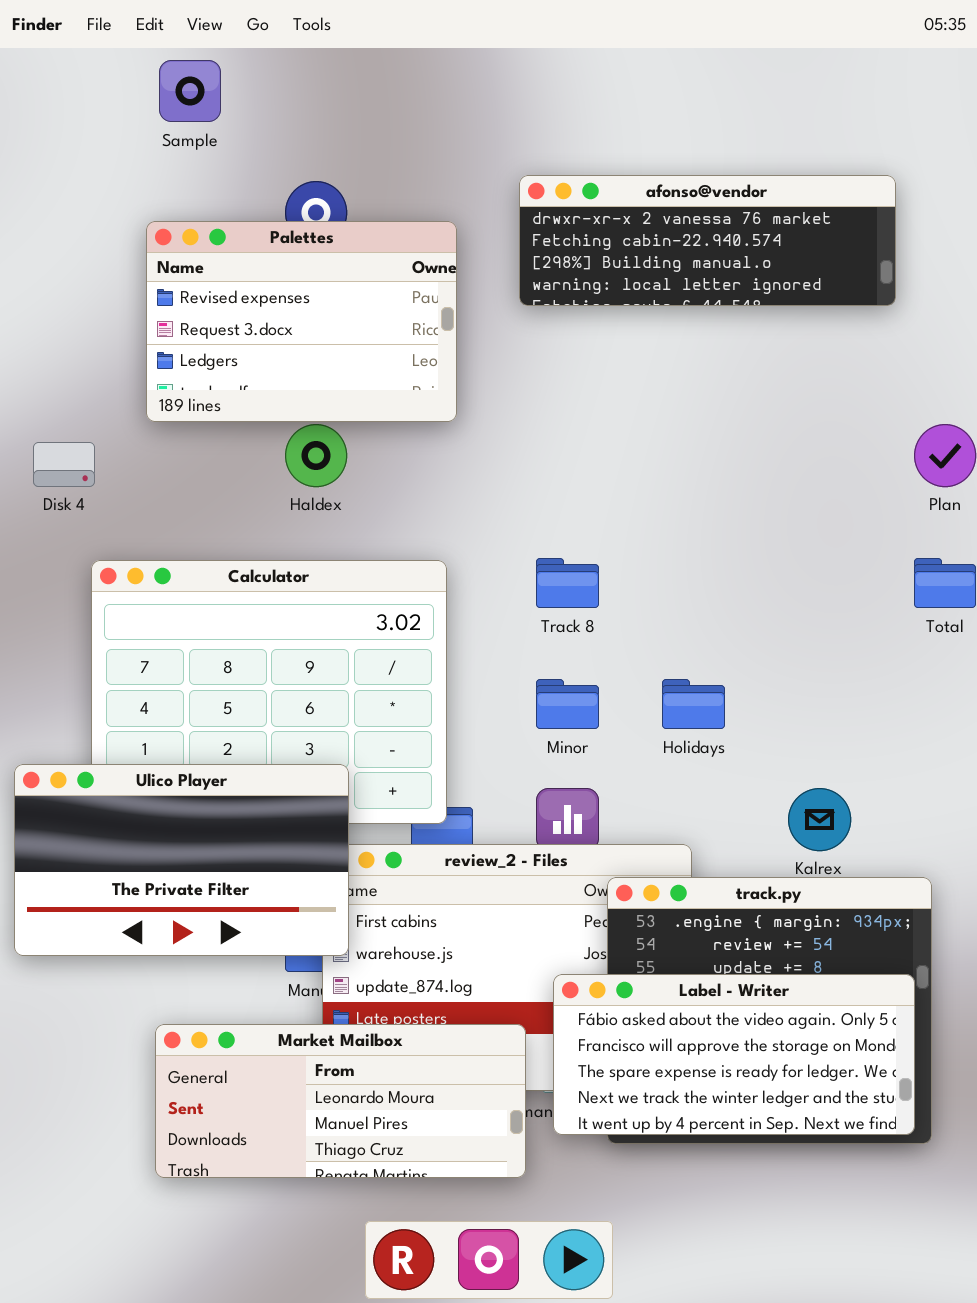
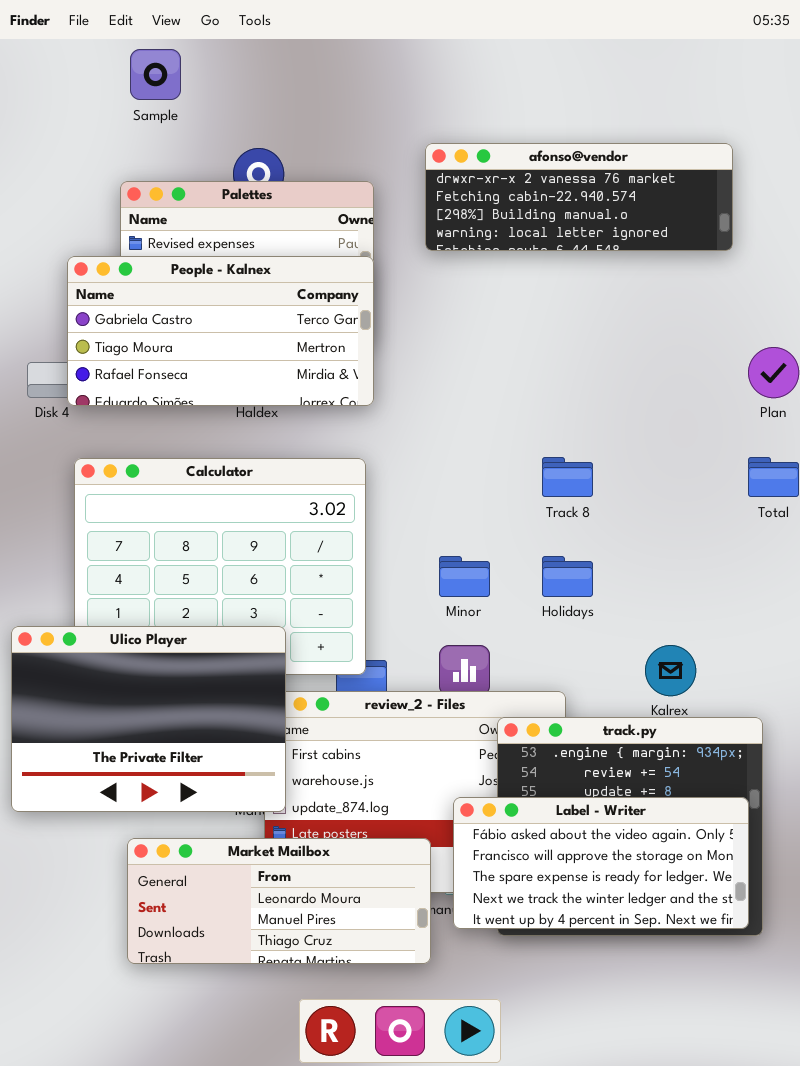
People - Kalnex: none -> [67,256,374,406], opened
Track 8: [536,558,599,608] -> [542,457,593,497], moved
Ulico Player: [14,764,349,956] -> [11,626,286,812], resized

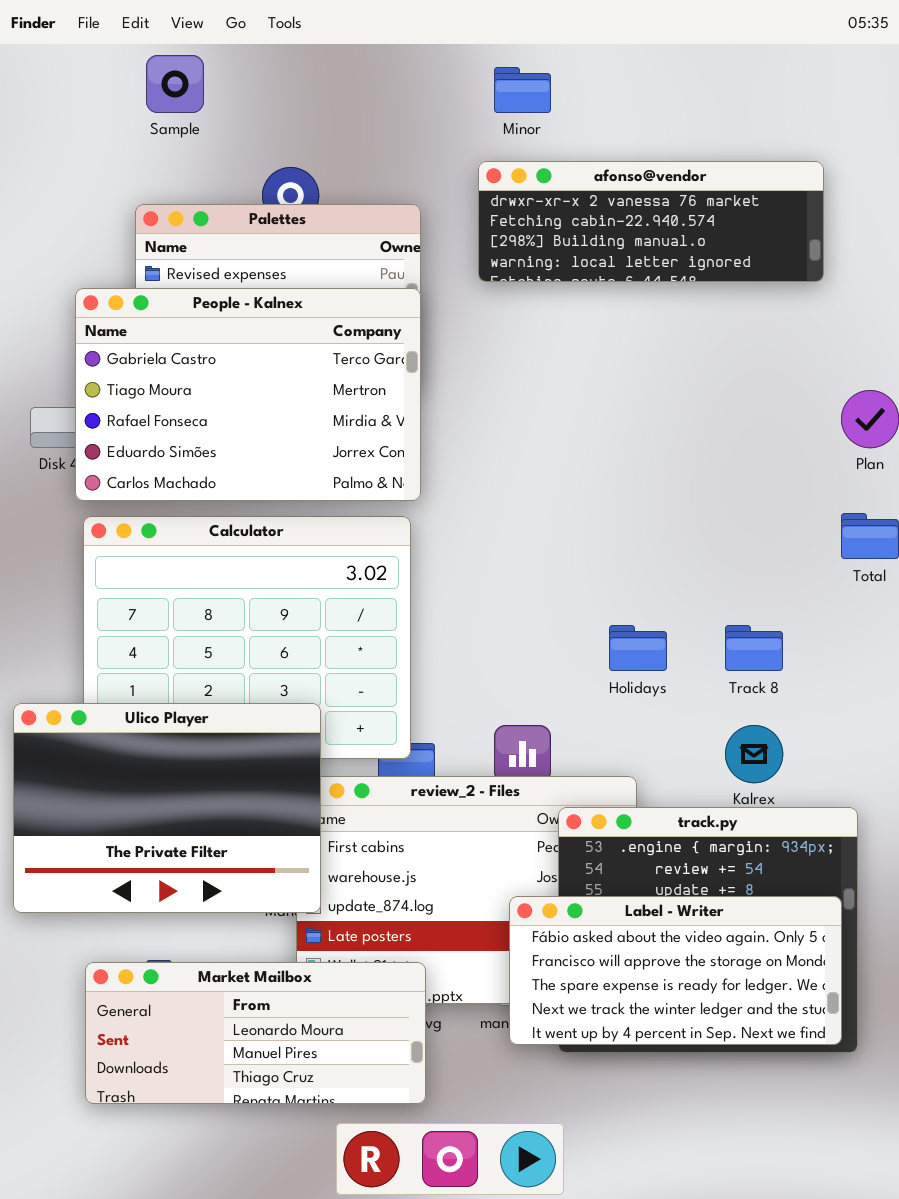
People - Kalnex: [67,256,374,406] -> [75,288,421,501], resized
Track 8: [542,457,593,497] -> [725,625,783,671], moved
Minor: [439,556,490,597] -> [494,67,551,113], moved
Market Mailbox: [127,838,431,964] -> [85,962,426,1104], moved

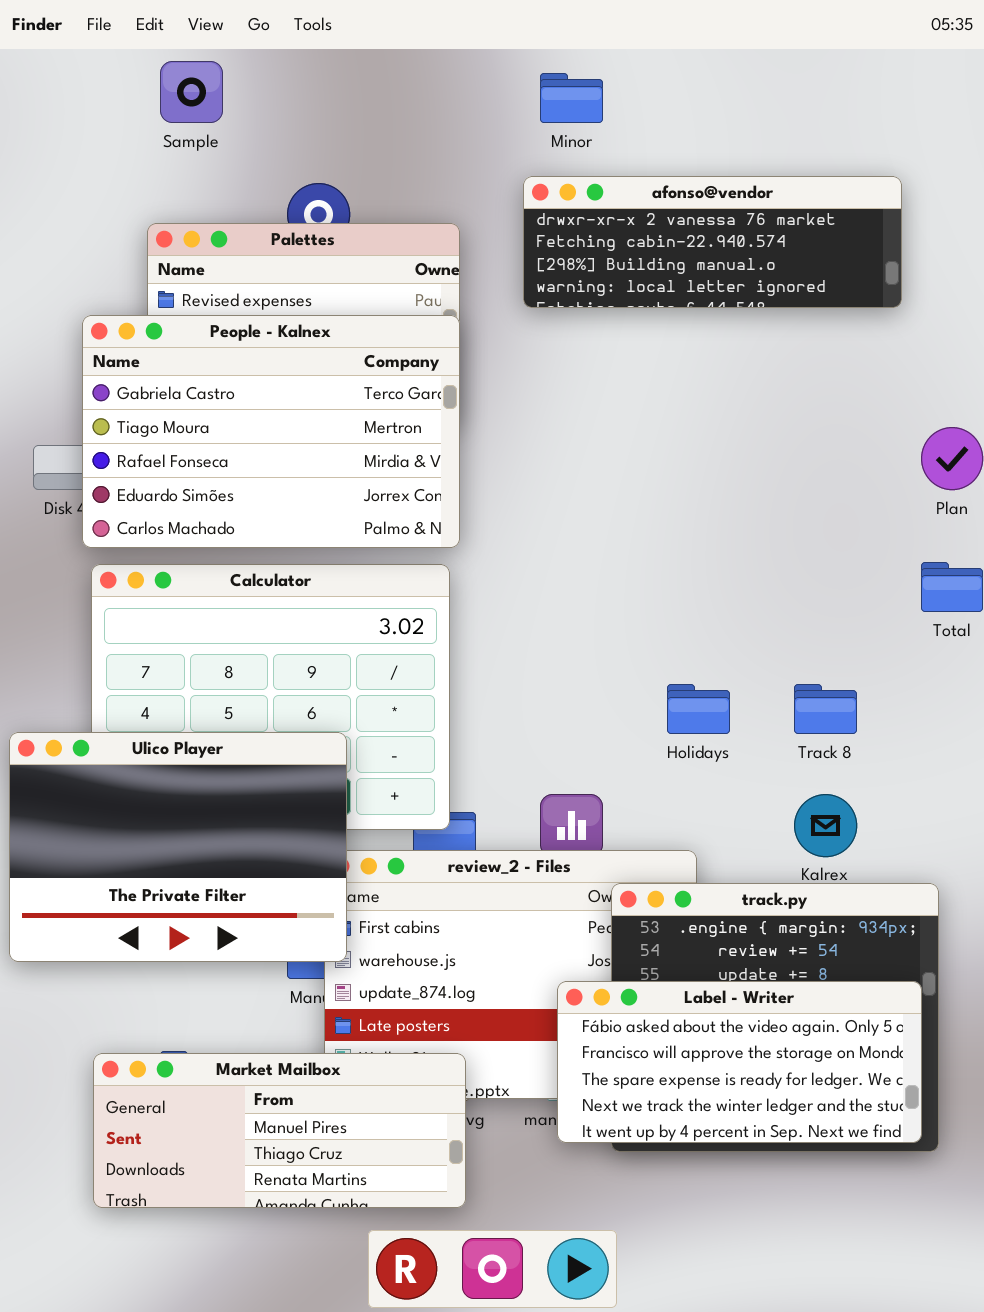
Ulico Player: [13,703,321,913] -> [9,732,347,962], moved
Market Mailbox: [85,962,426,1104] -> [93,1053,466,1208], scrolled down 1 row

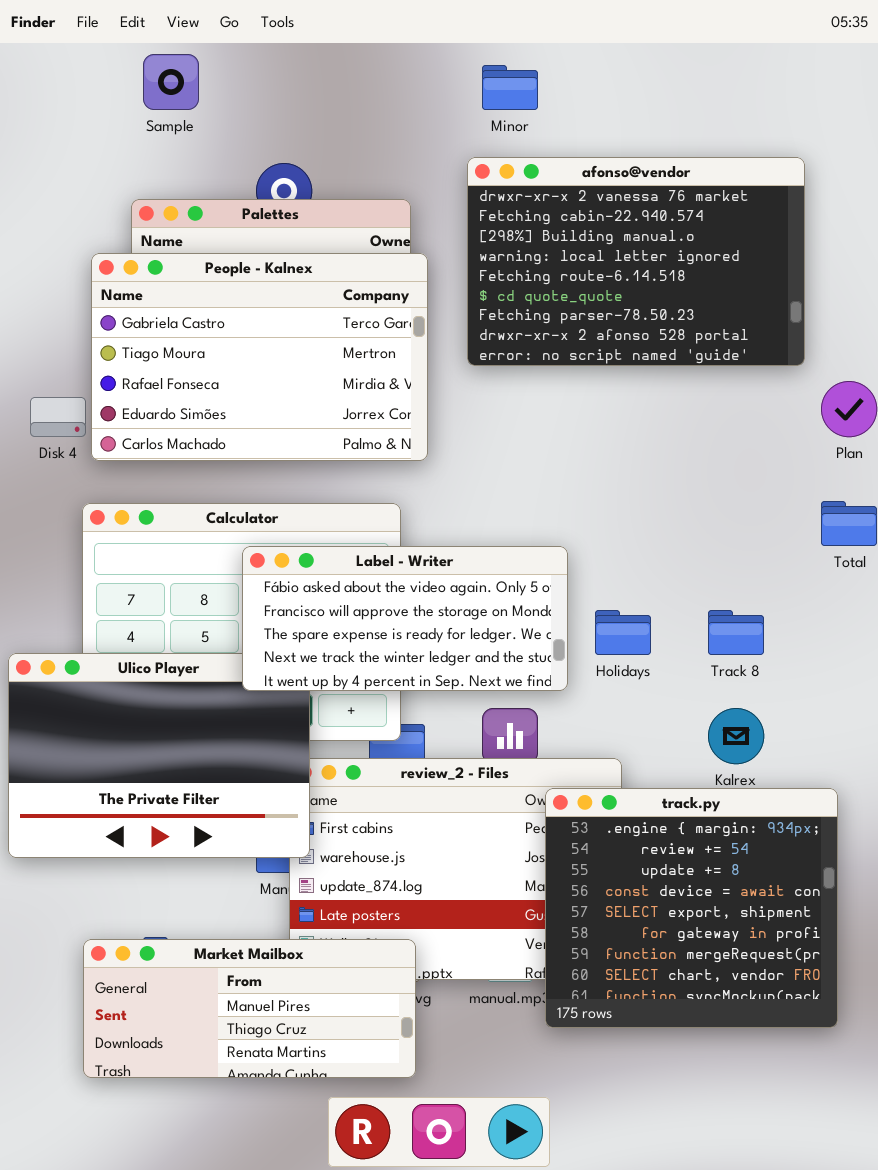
afonso@vendor: [523,176,902,308] -> [467,157,805,366], resized
People - Kalnex: [82,315,460,548] -> [91,253,428,461], moved
Label - Writer: [557,981,922,1143] -> [242,546,568,691], moved

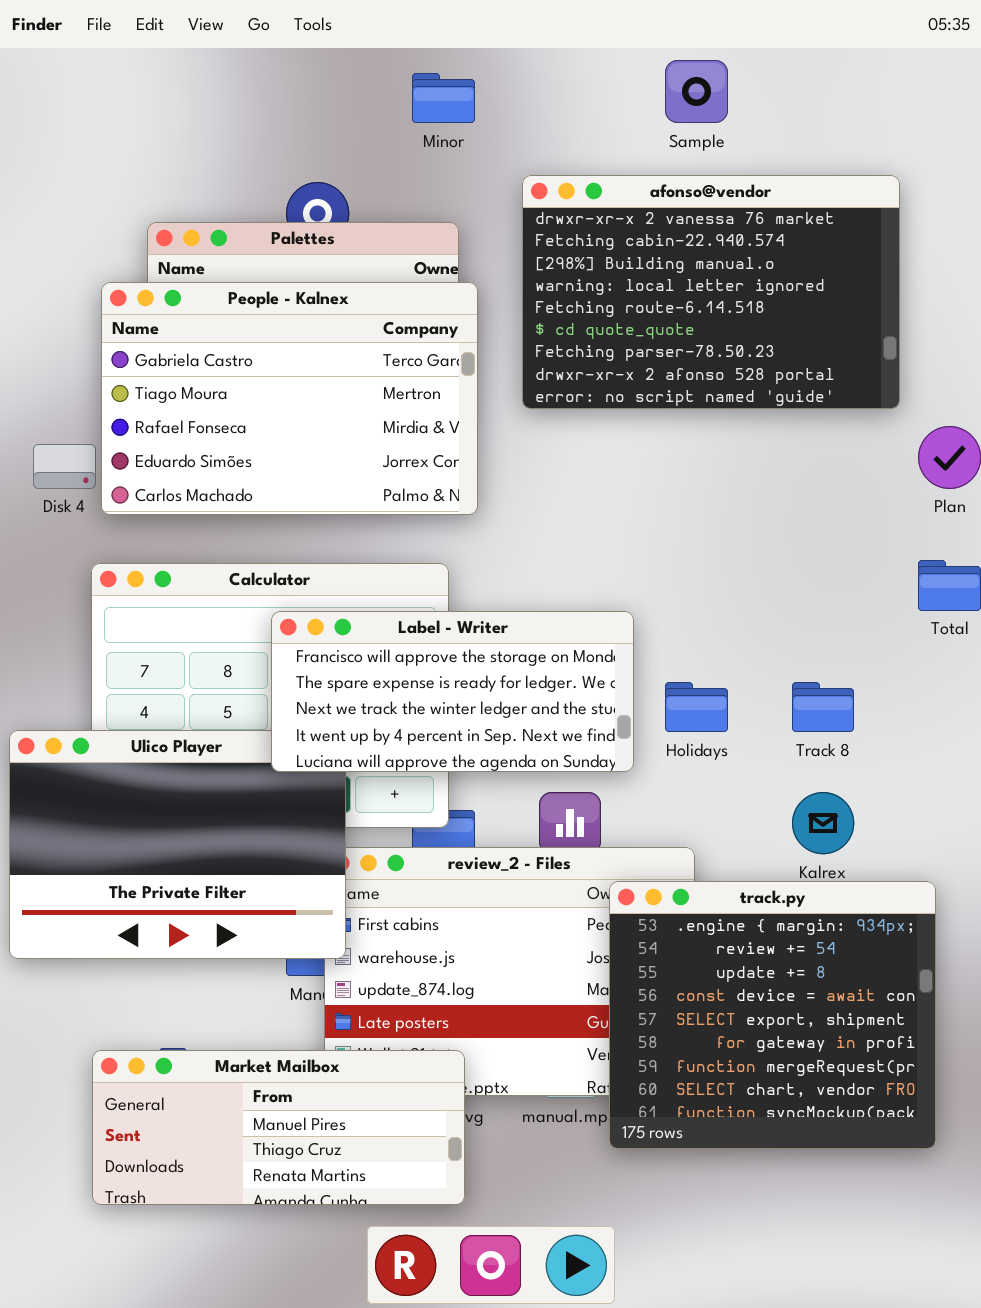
Sample: [143,54,199,110] -> [665,60,728,123], moved
Minor: [482,65,538,110] -> [412,73,475,123], moved
Label - Writer: [242,546,568,691] -> [271,611,634,772], scrolled down 1 row

